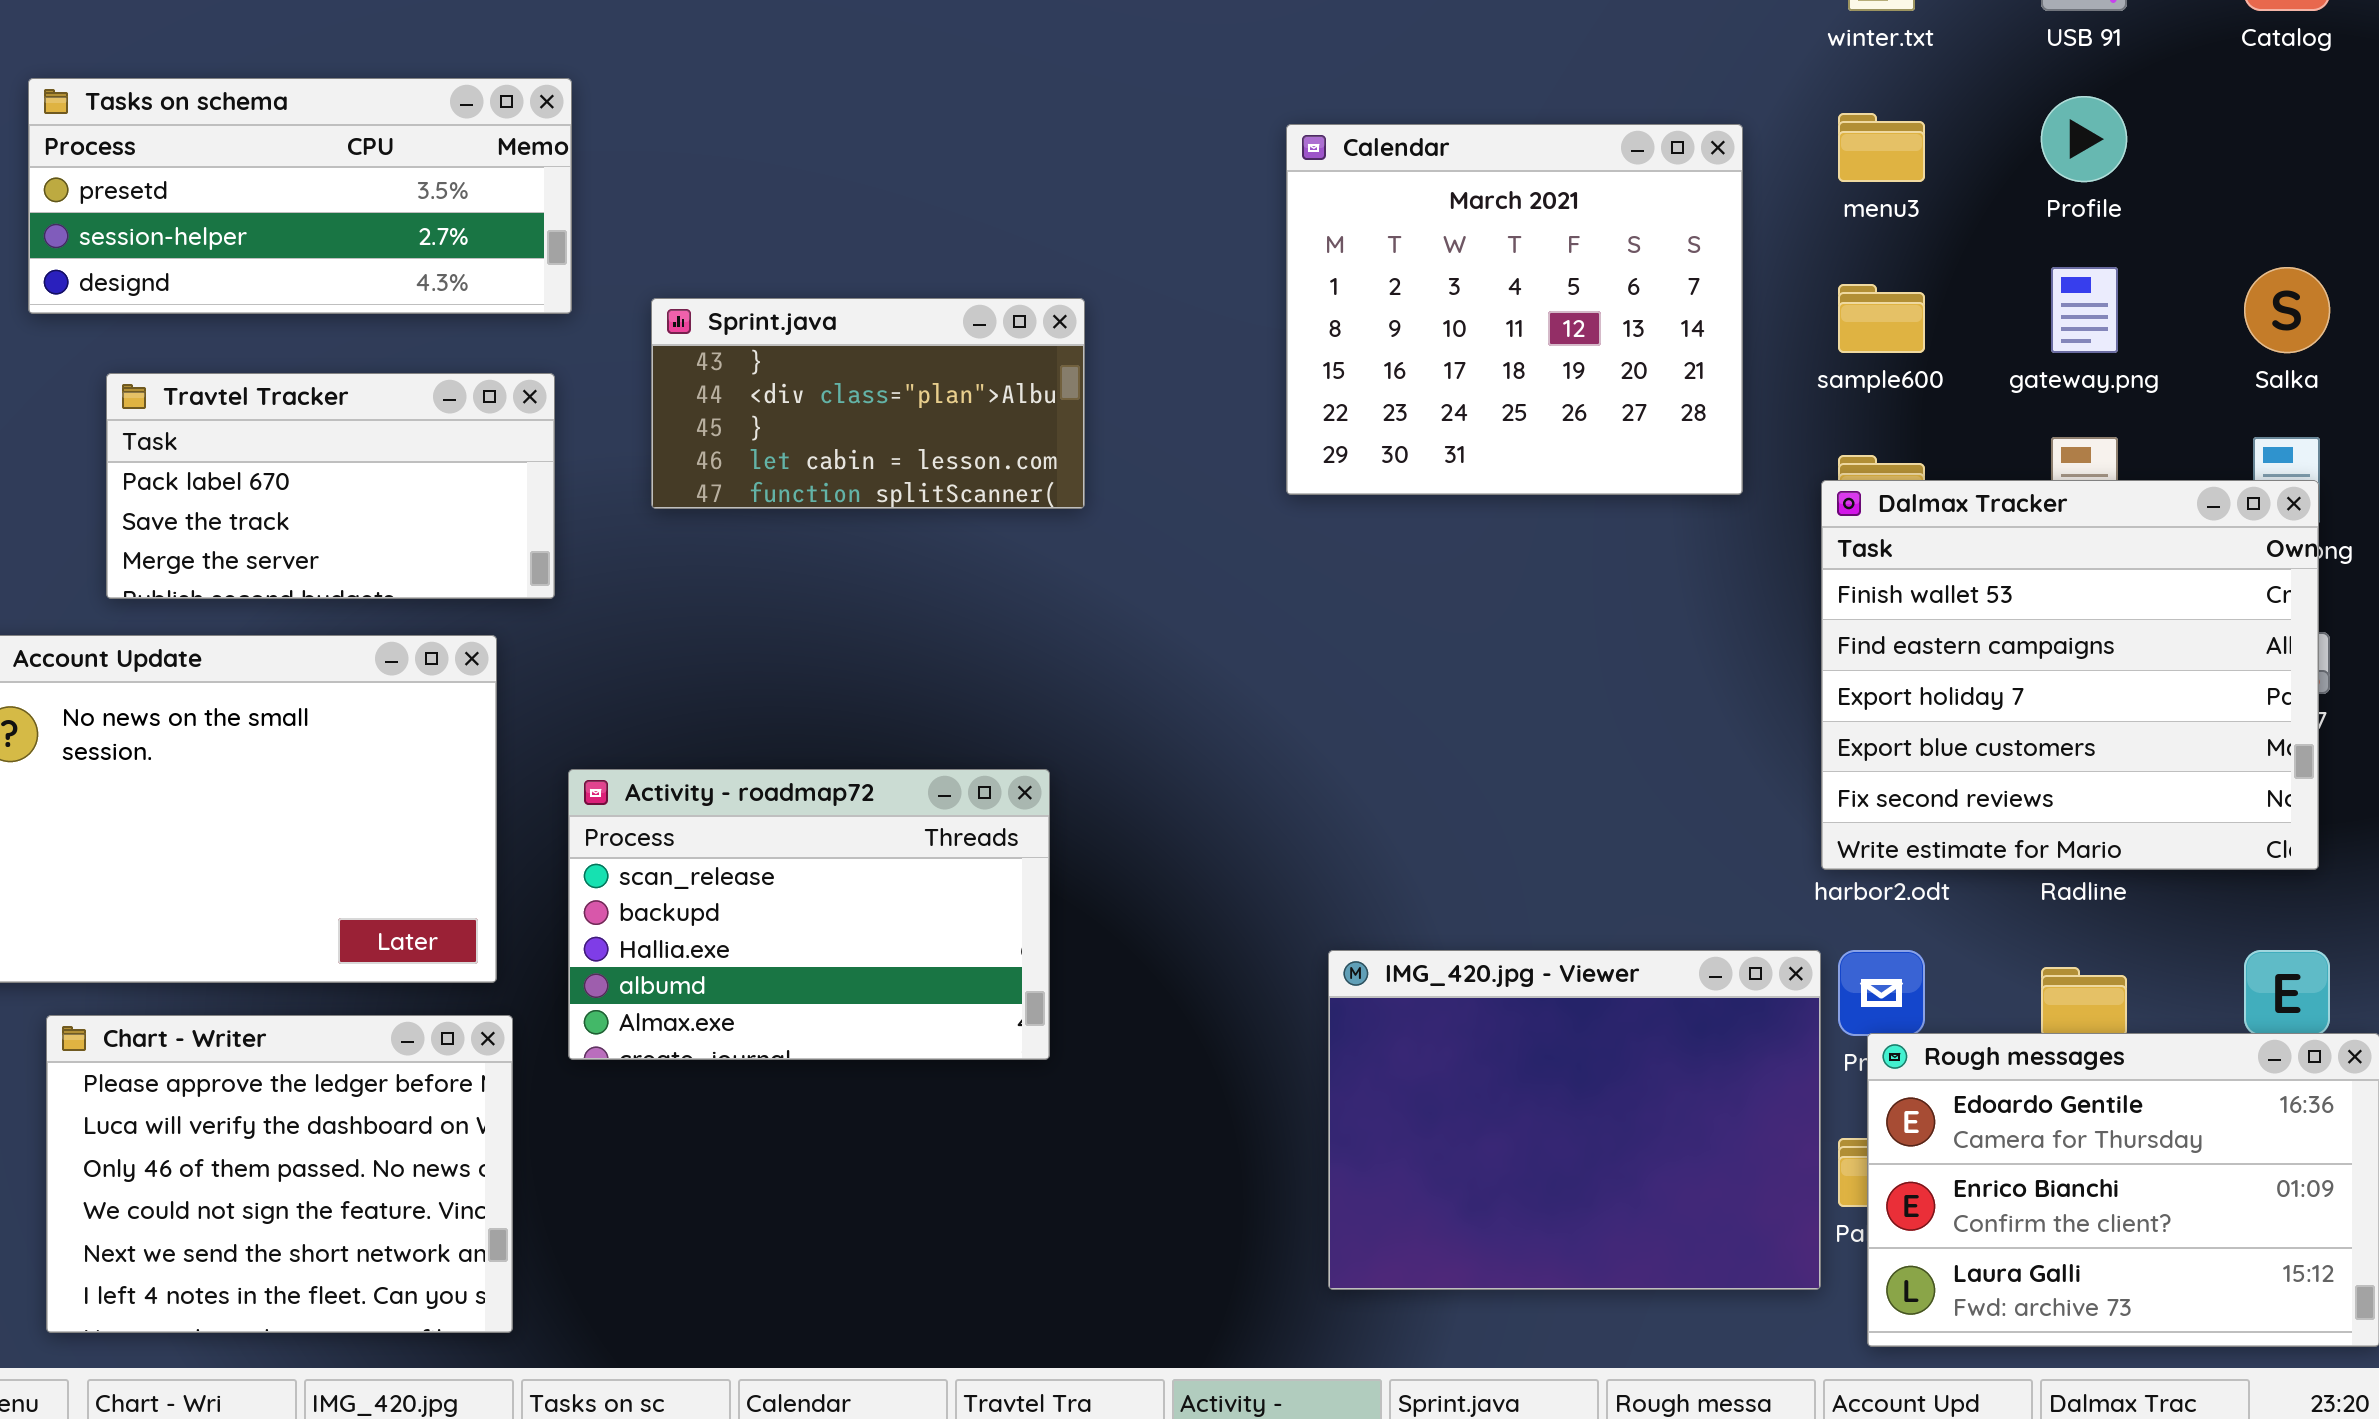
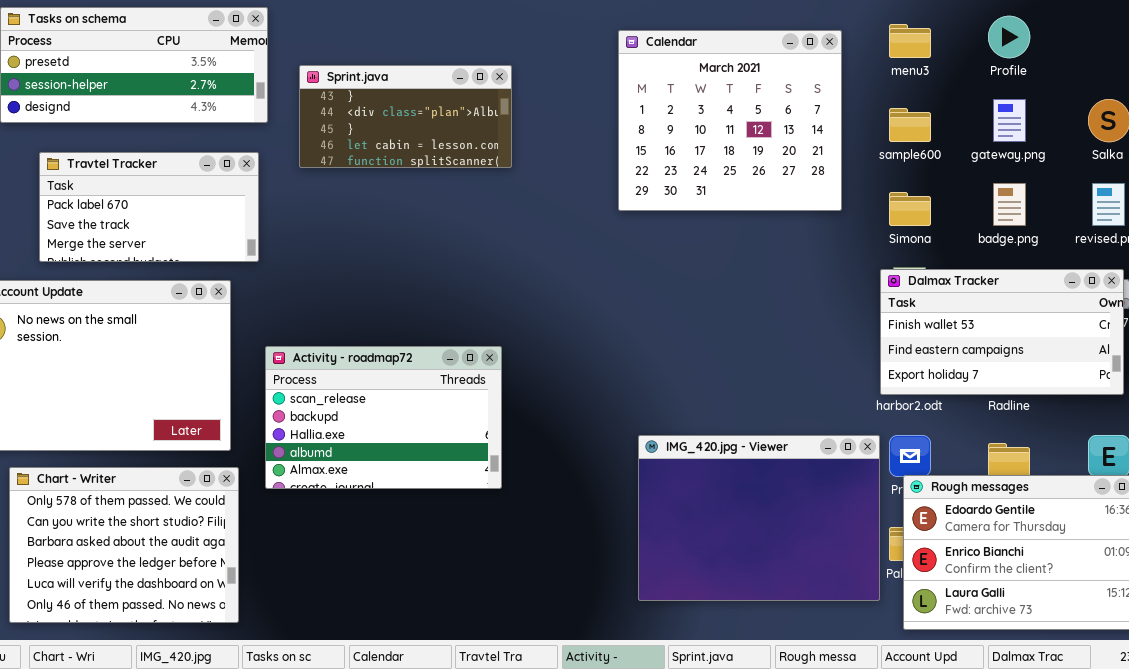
Sprint.java: [651,298,1085,509] -> [299,65,512,168], moved
Dalmax Tracker: [1821,480,2319,870] -> [880,269,1124,395], resized
Chart - Writer: [46,1015,513,1333] -> [9,467,239,623], scrolled up 3 rows

